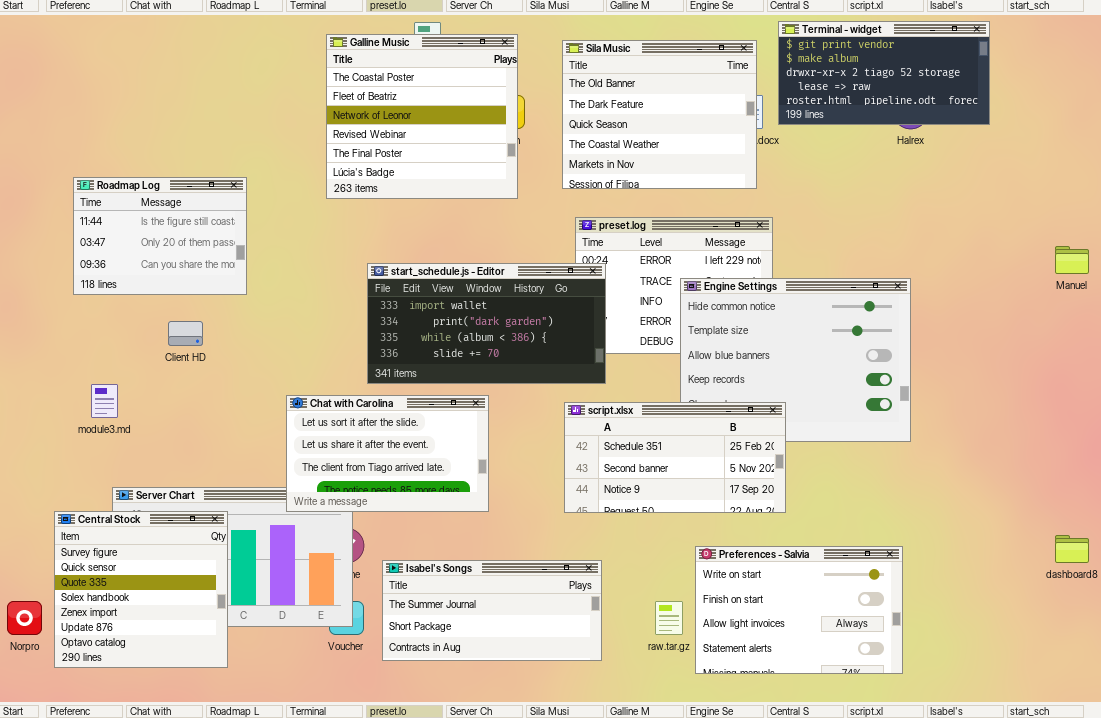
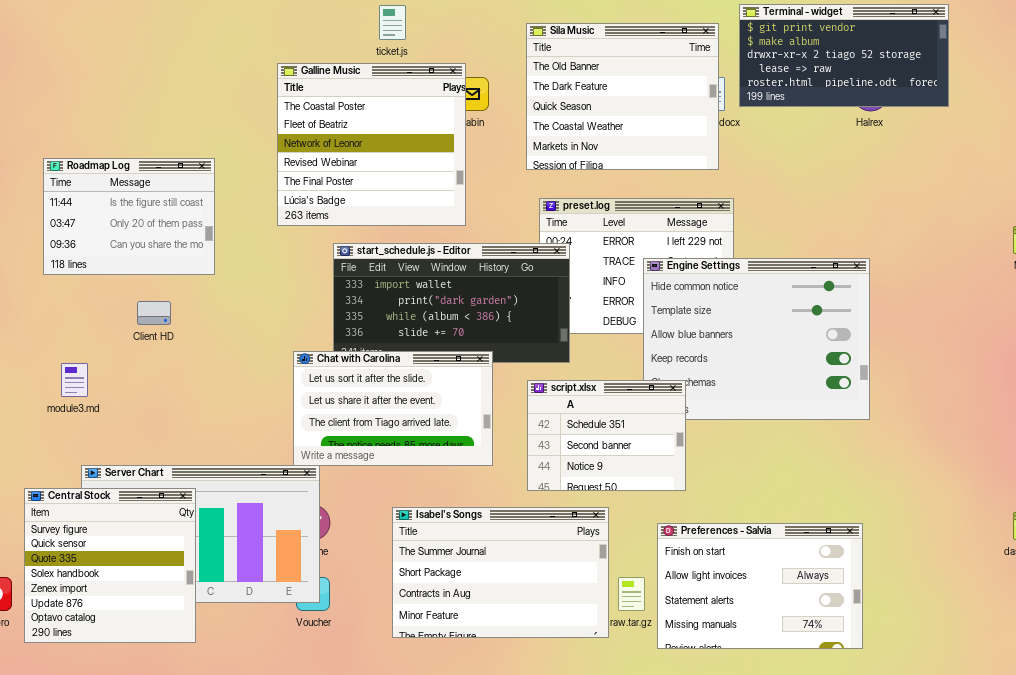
Galline Music: [326,34,518,199] -> [277,63,466,226], moved
Chat with Carolina: [286,395,489,512] -> [293,351,493,466], moved
script.xlsx: [564,402,786,513] -> [527,380,686,491], resized
Preferences - Salvia: [695,546,903,674] -> [657,523,863,649], scrolled down 1 row
Isabel's Songs: [382,560,602,661] -> [392,507,609,638], moved, resized

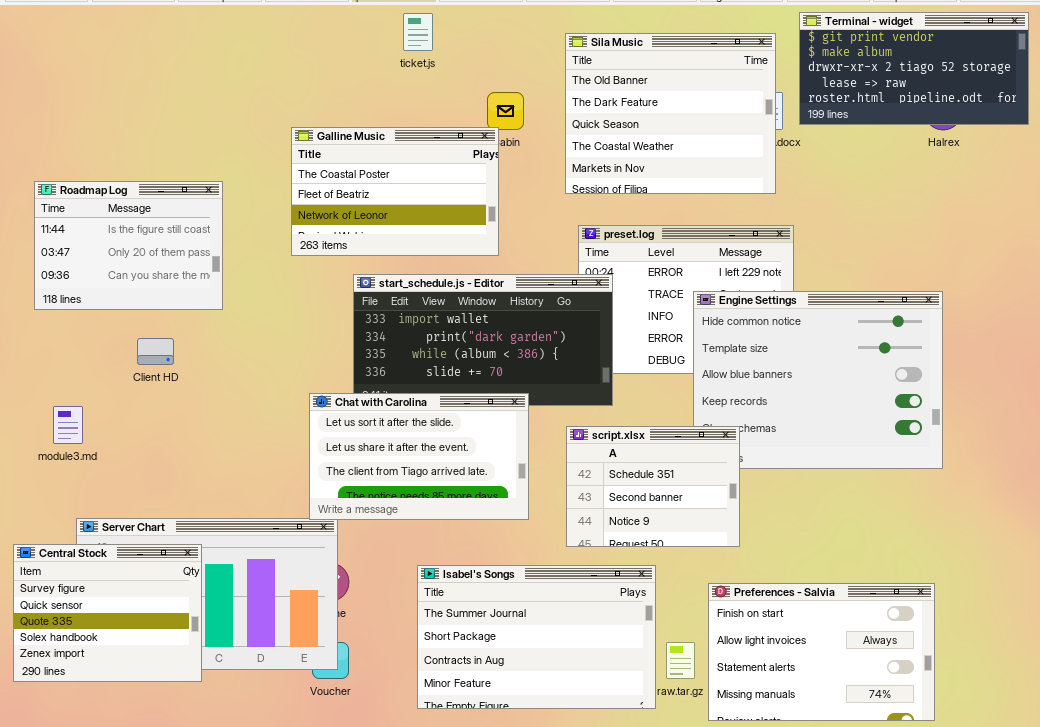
Galline Music: [277,63,466,226] -> [291,127,499,256], resized
Central Stock: [24,488,196,643] -> [13,544,202,682], resized

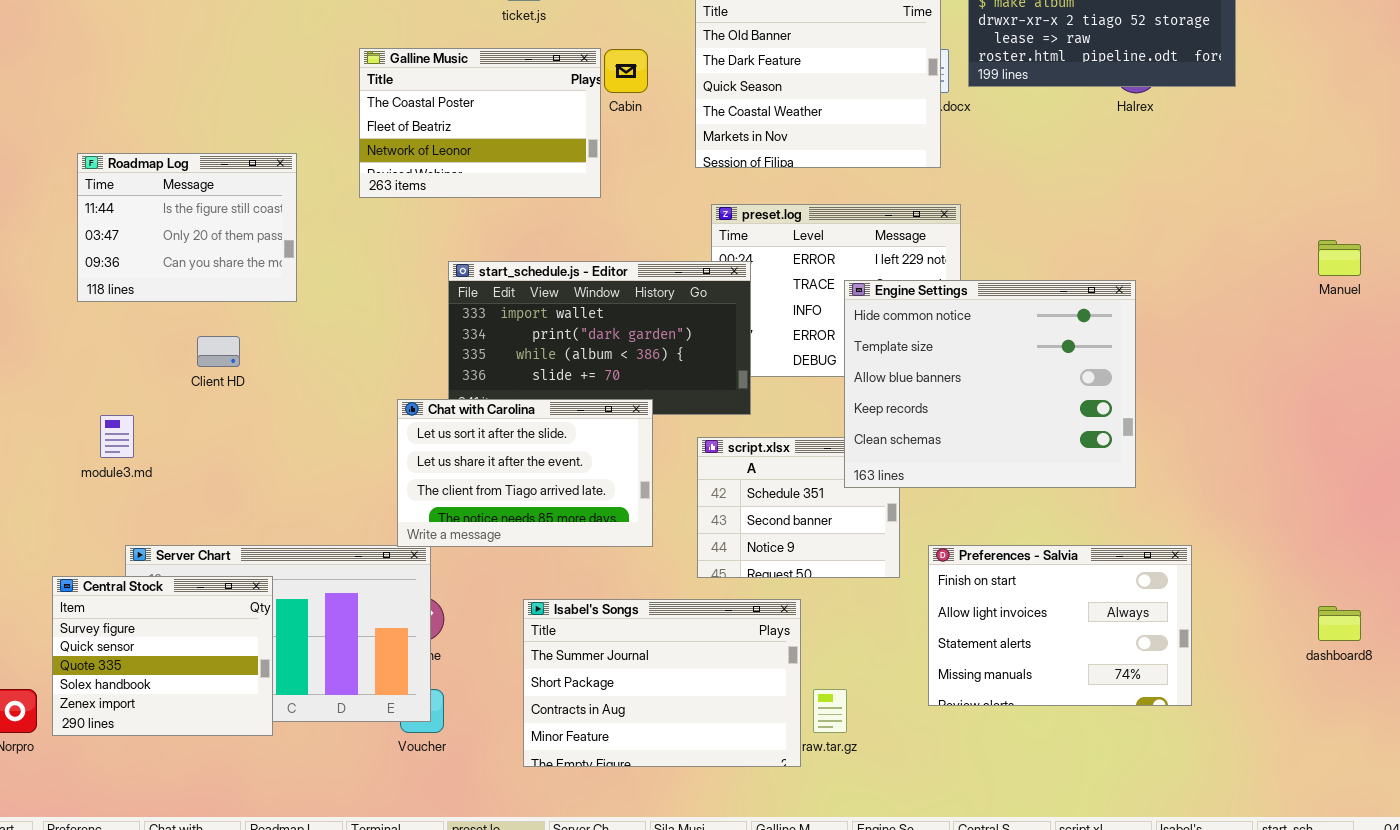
Galline Music: [291,127,499,256] -> [359,48,601,198], moved
Engine Settings: [693,291,943,469] -> [844,280,1136,488], raised
Preferences - Salvia: [708,583,935,721] -> [928,545,1192,706], moved

